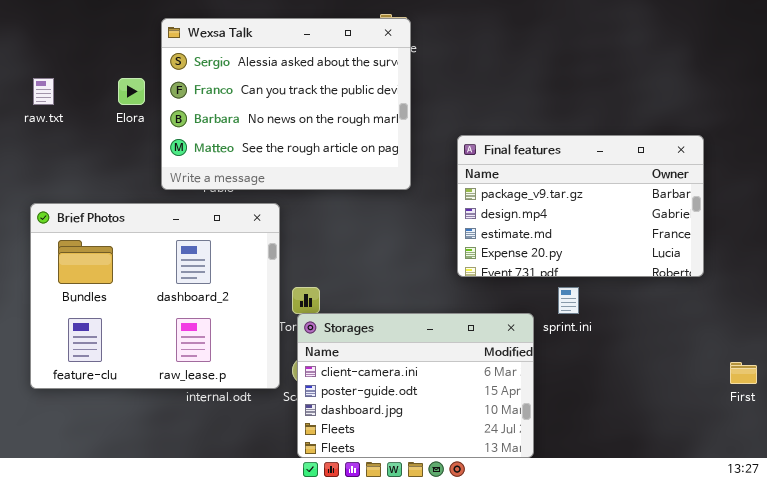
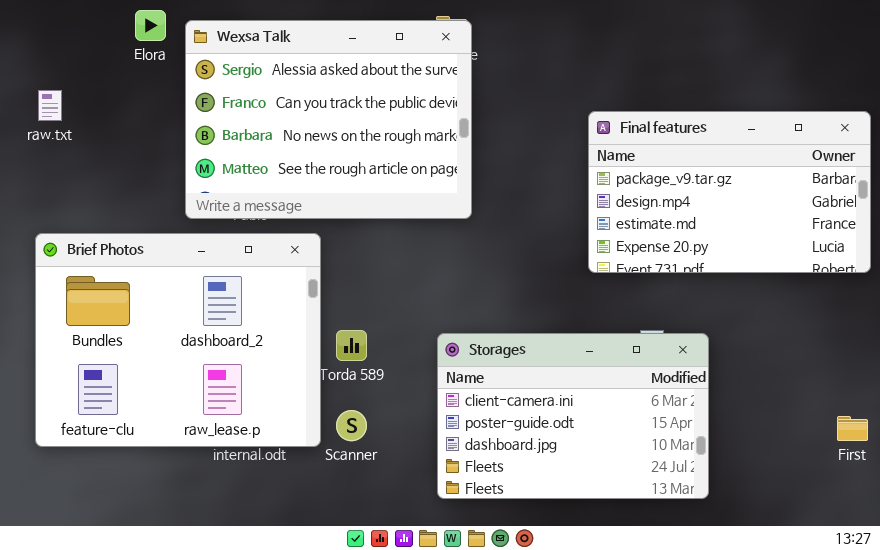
Elora: [118,78,145,105] -> [135,10,166,41], moved
Final features: [457,135,704,277] -> [588,111,871,273], moved
Storages: [297,313,534,458] -> [437,333,709,499], moved

